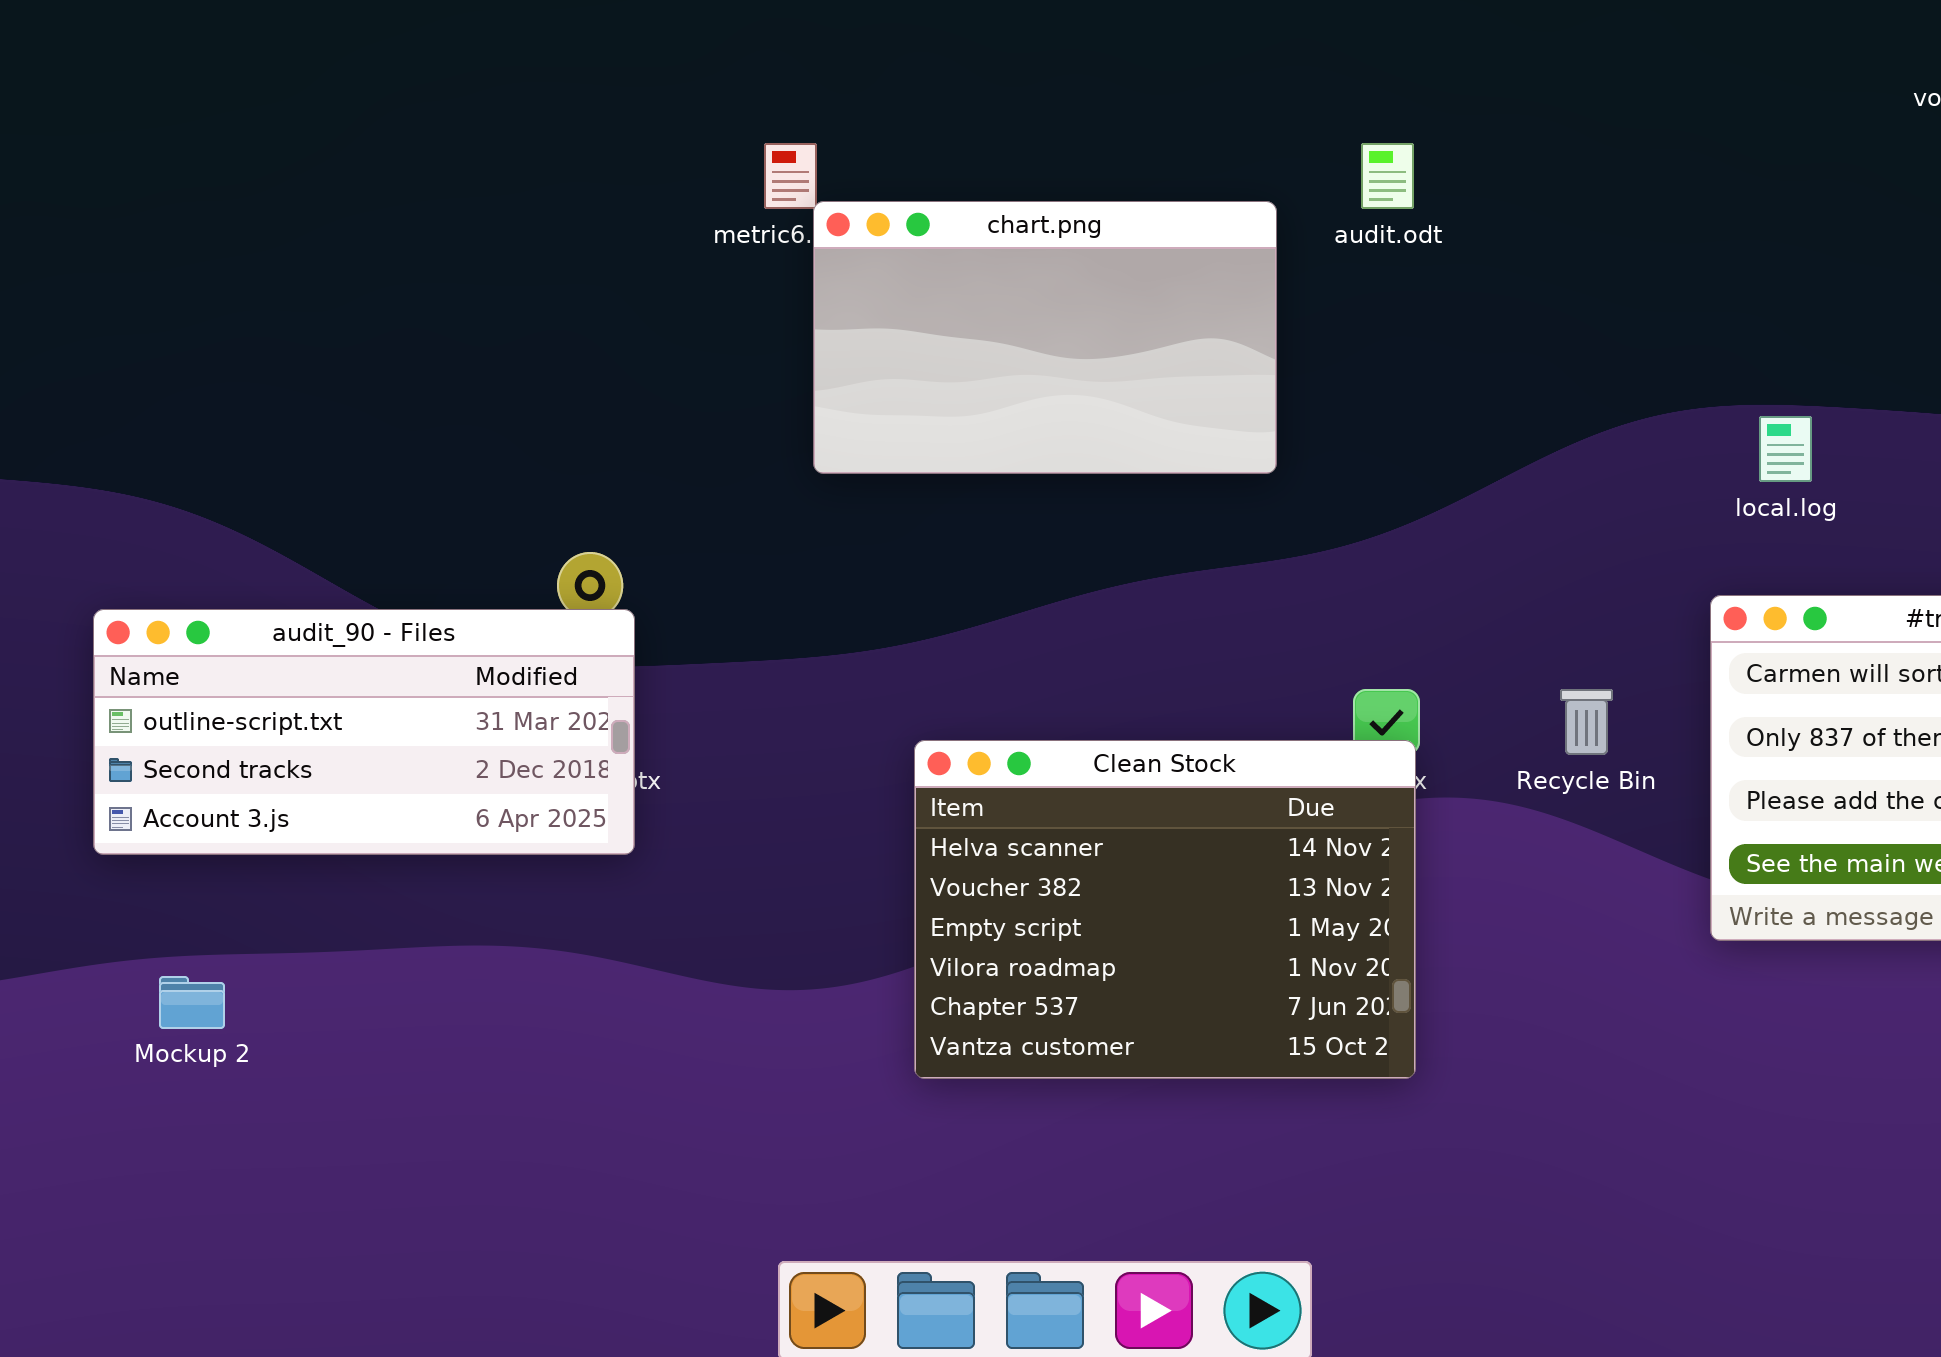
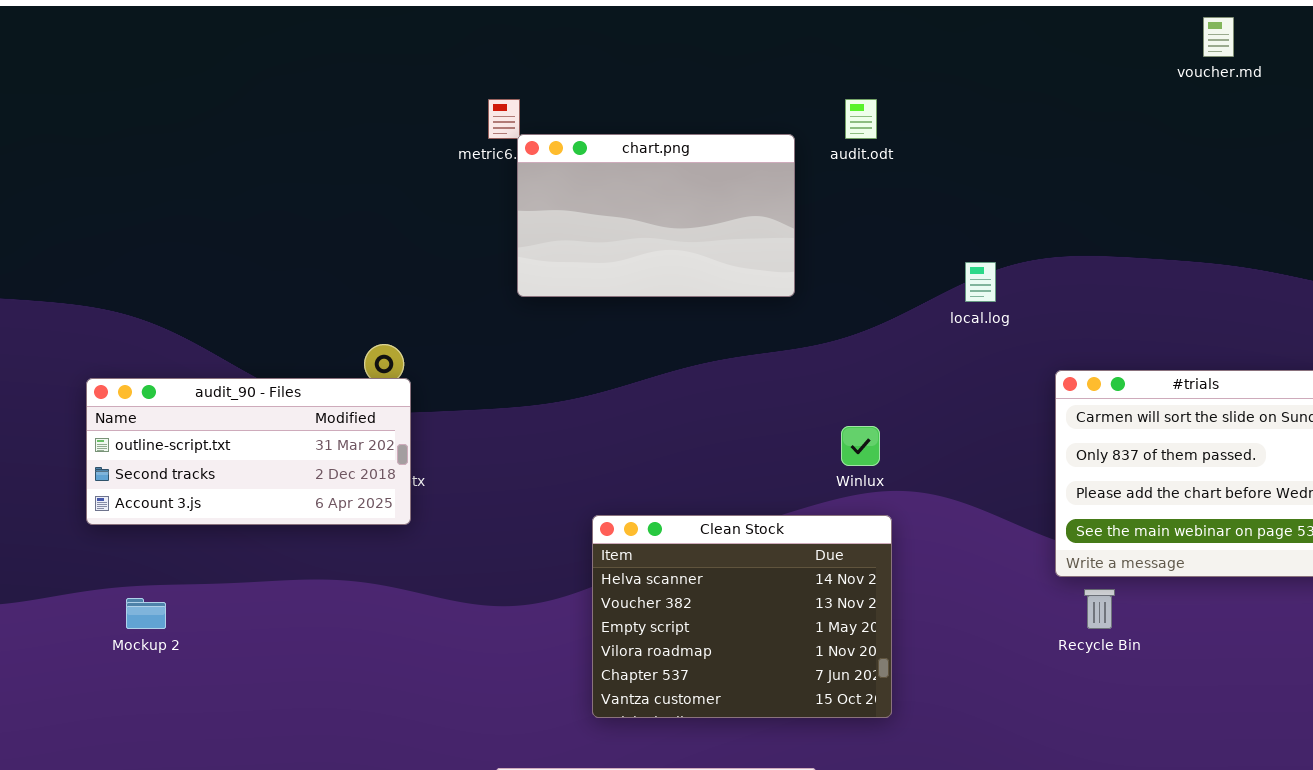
local.log: [1759,416,1812,482] -> [965,262,996,302], moved
Recycle Bin: [1560,689,1613,755] -> [1084,589,1115,629], moved
Clean Stock: [914,740,1416,1079] -> [592,515,892,718], moved

